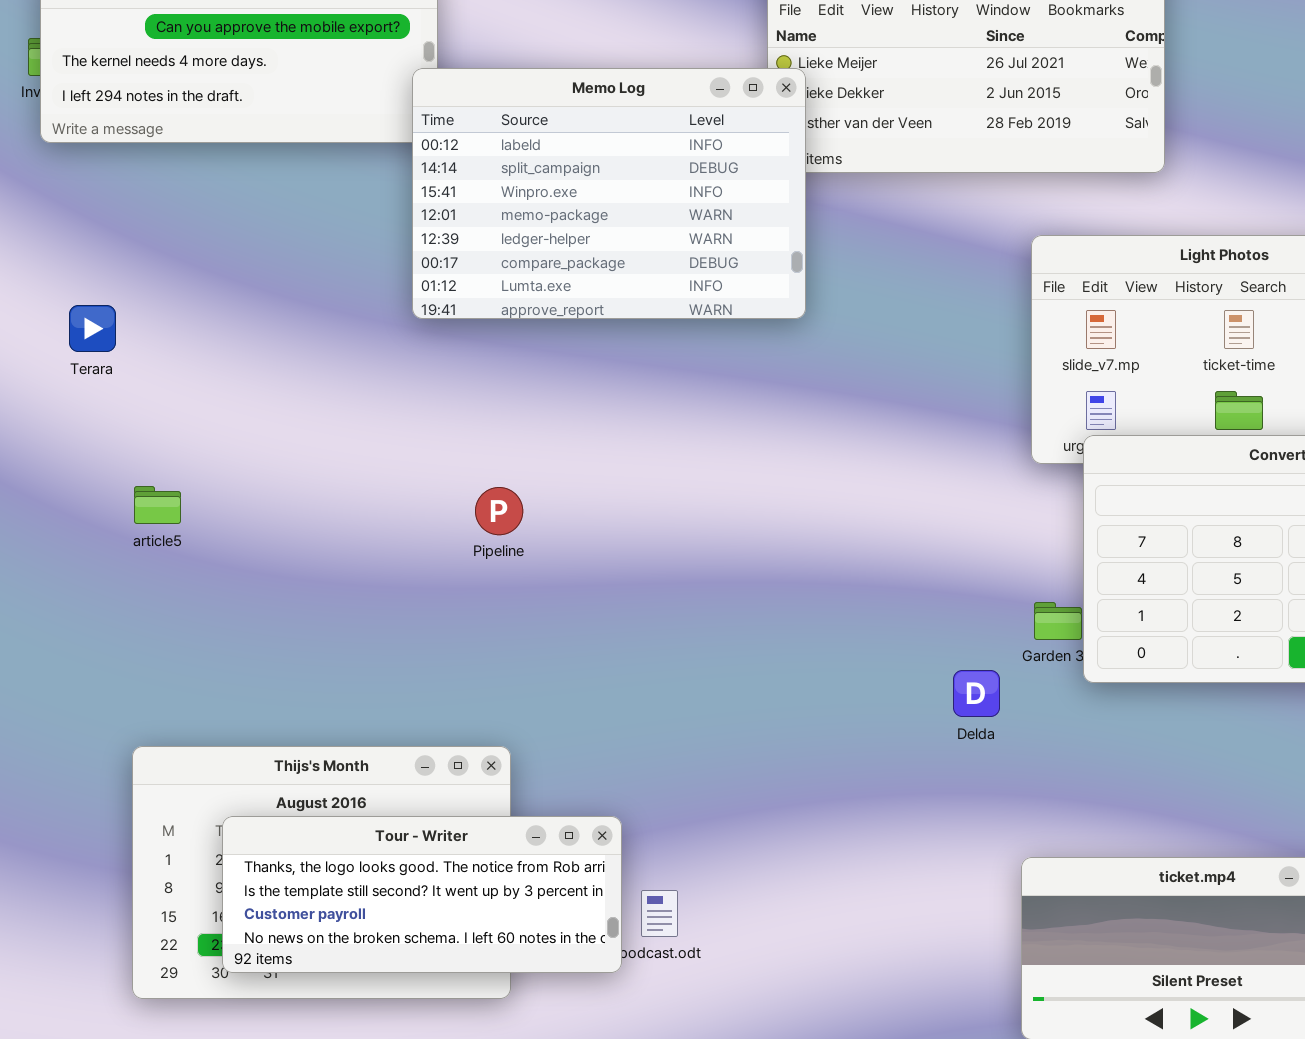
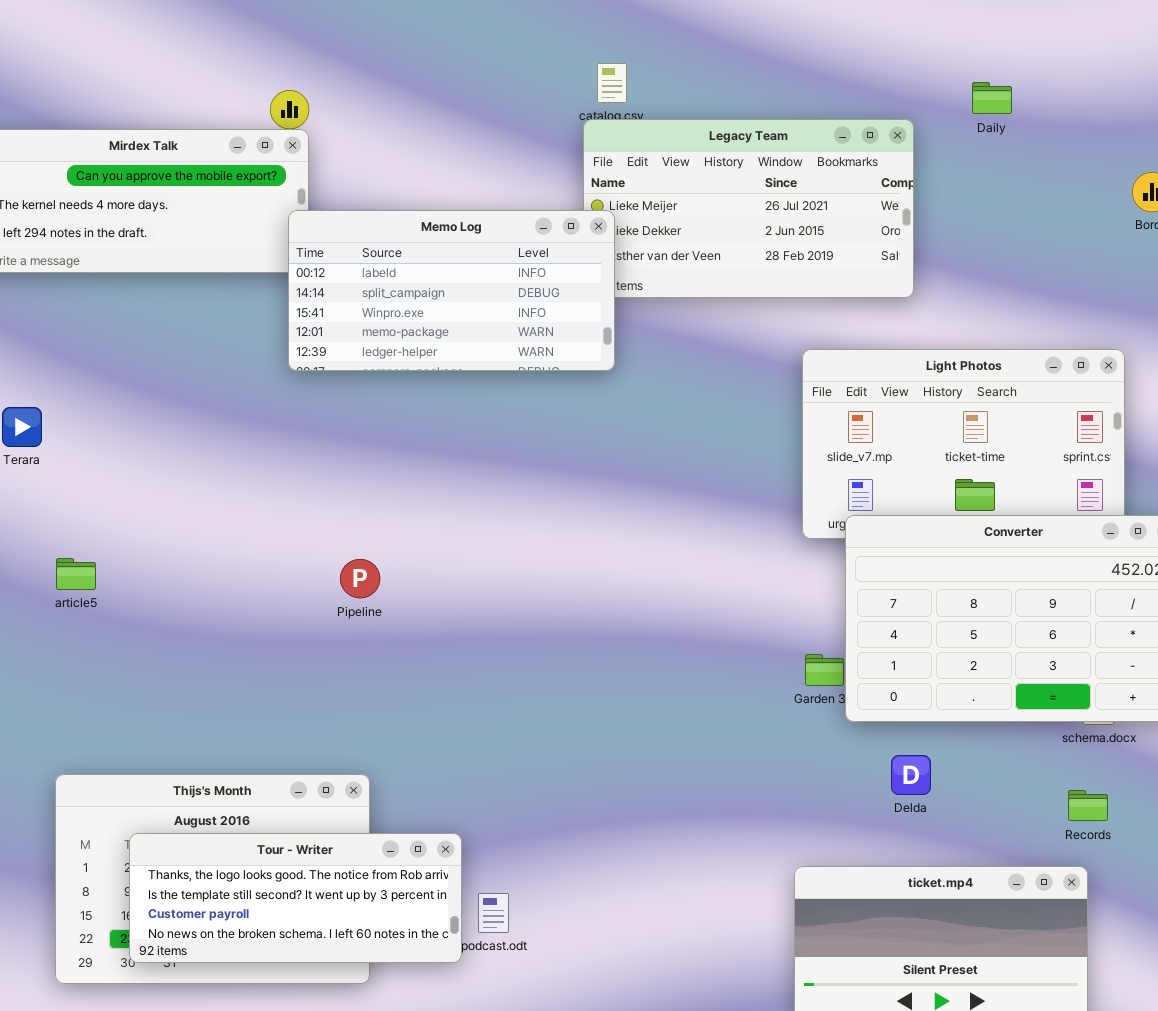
Memo Log: [412,68,806,319] -> [288,210,615,371], resized
Delda: [953,670,1000,717] -> [891,755,931,795], moved

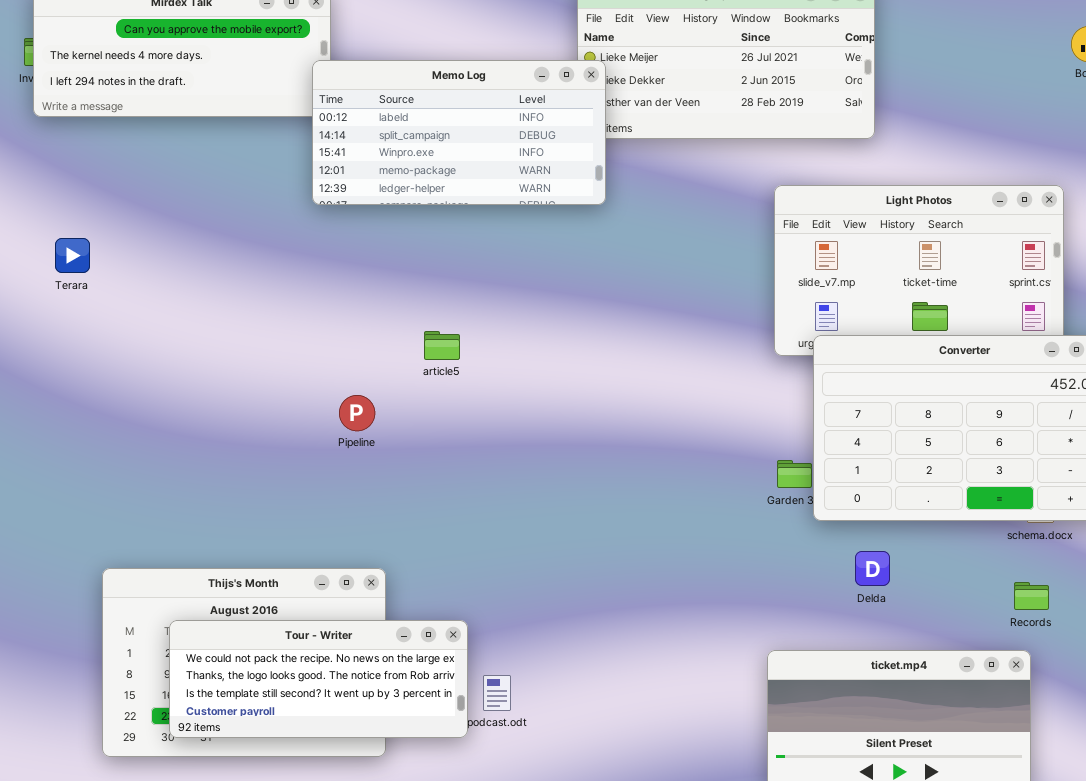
article5: [56,558,96,590] -> [424,331,460,360], moved
Pipeline: [340,559,380,598] -> [339,395,375,431], moved
Tour - Writer: [129,833,462,963] -> [169,620,468,738], scrolled up 1 row

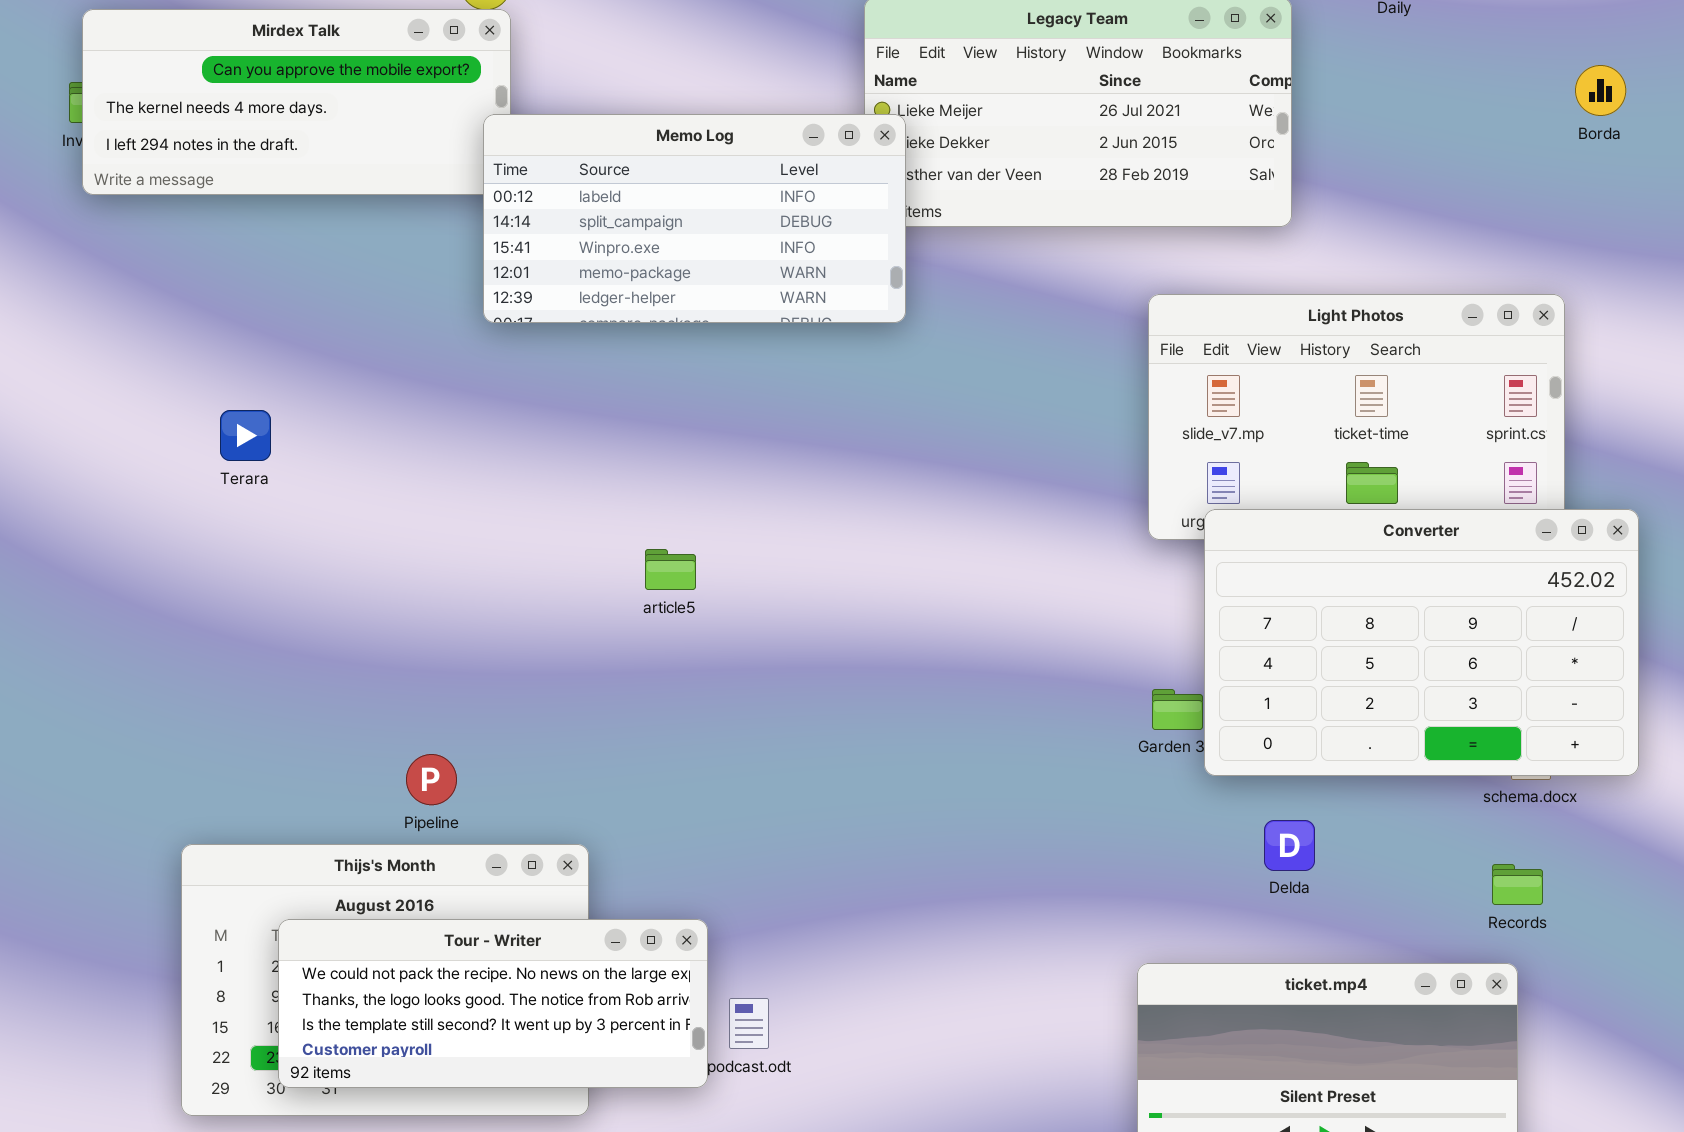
Terara: [55,238,90,273] -> [220,410,271,461], moved
article5: [424,331,460,360] -> [645,549,696,590], moved
Pipeline: [339,395,375,431] -> [406,754,457,805], moved

